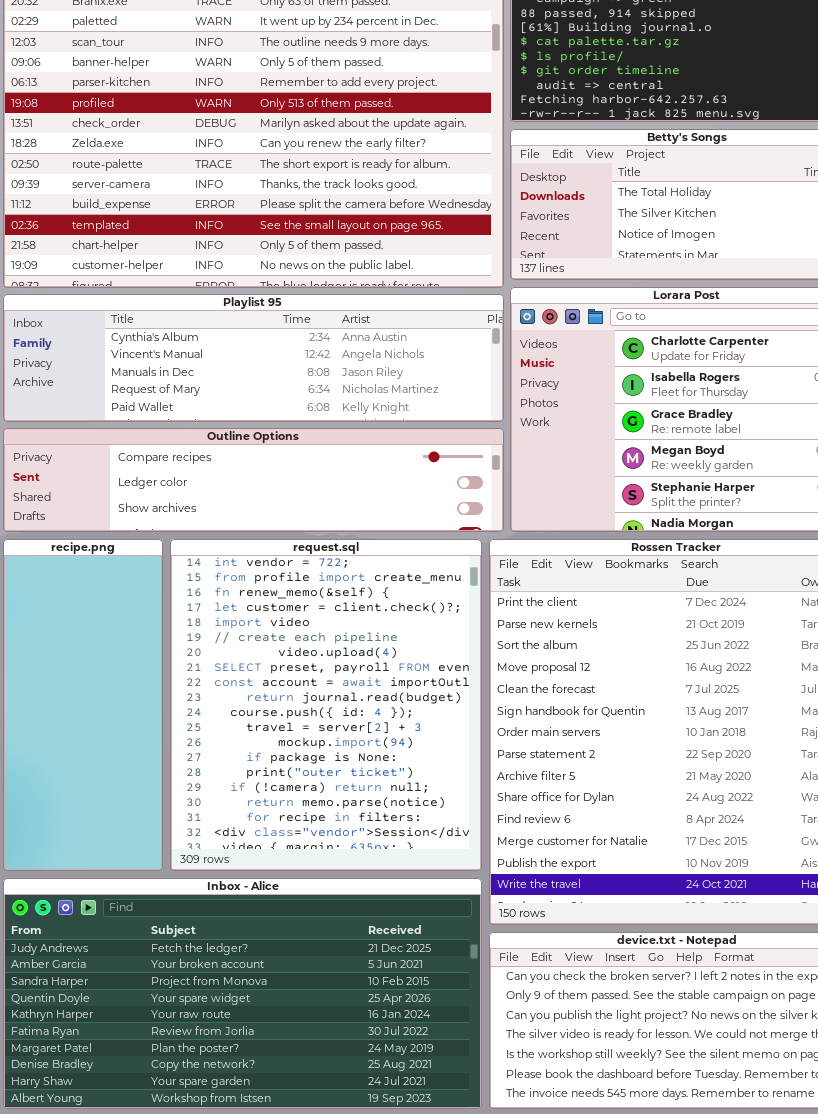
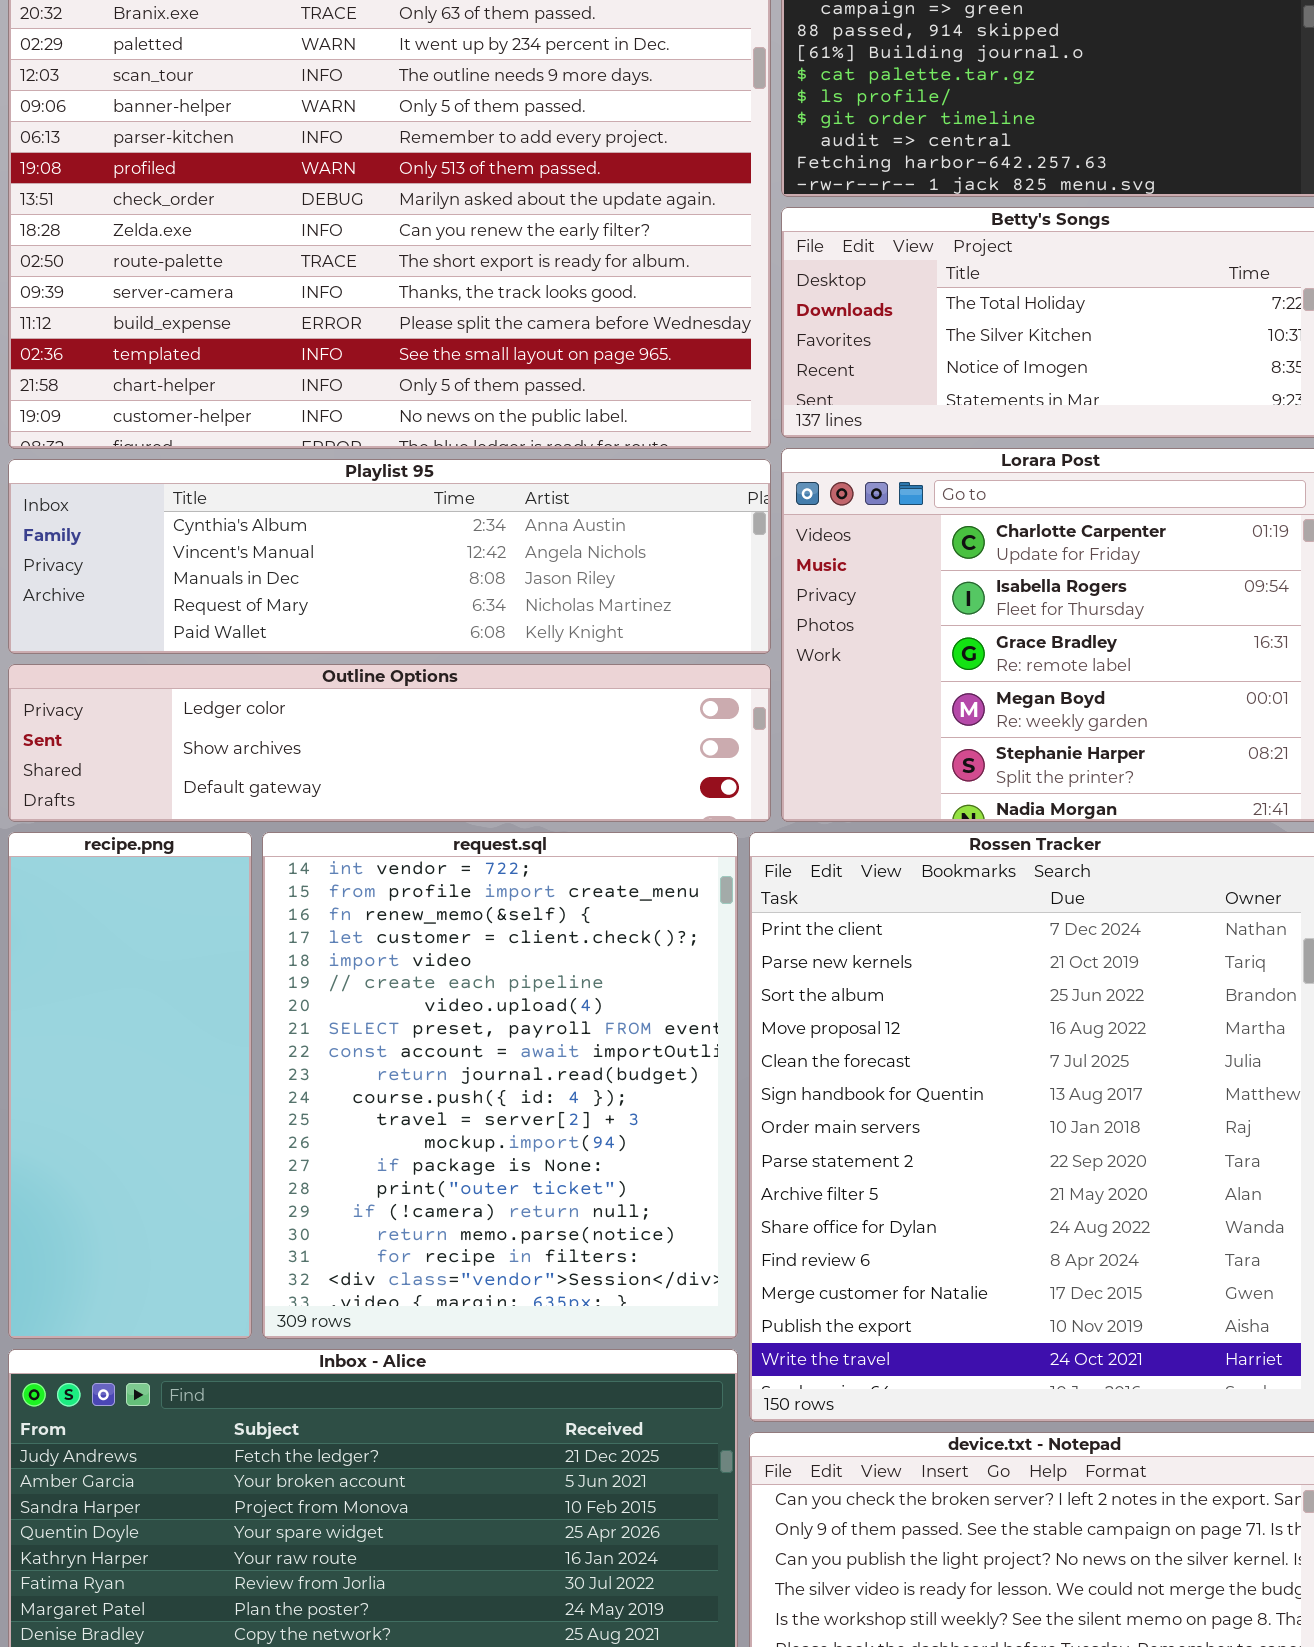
Outline Options: [3,428,504,532] -> [8,664,771,822], scrolled down 1 row

